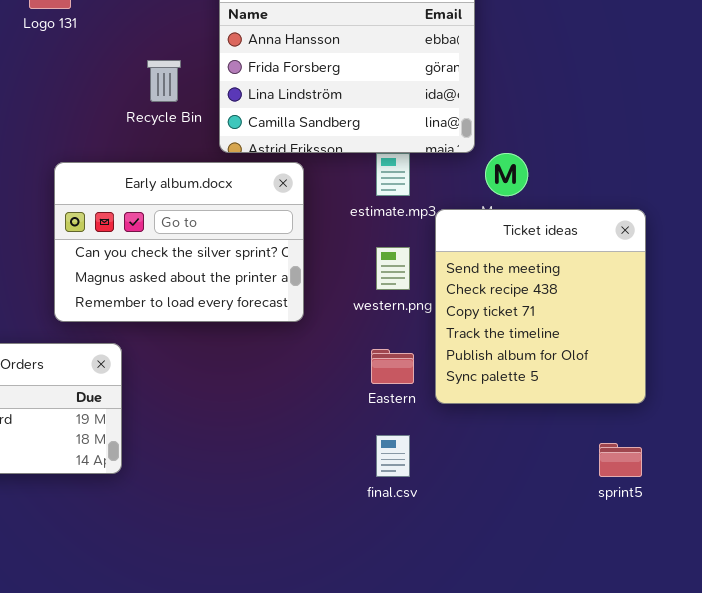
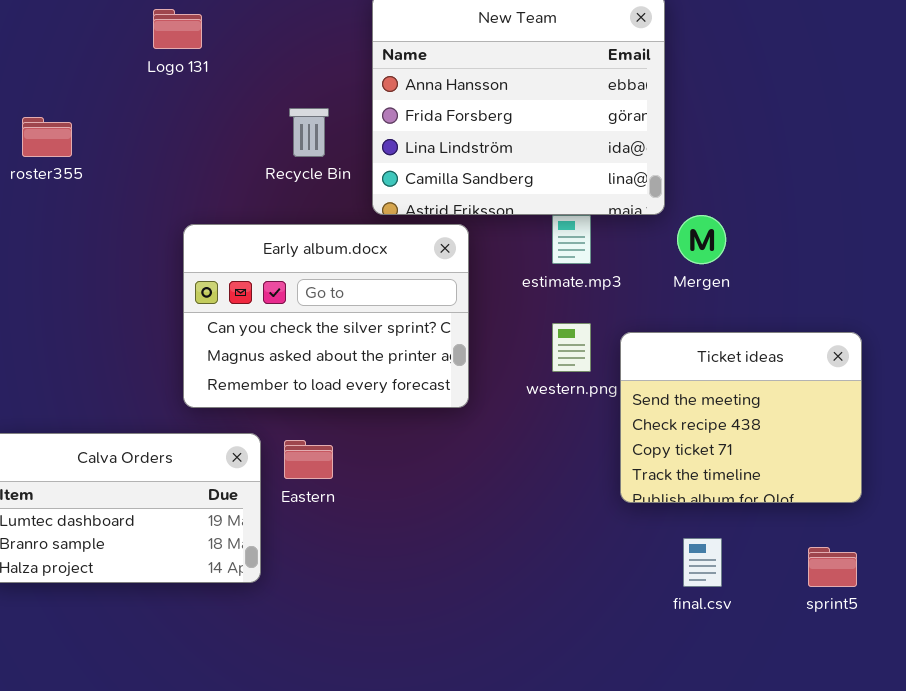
Ticket ideas: [435,209,646,404] -> [620,332,862,503], resized
Eastern: [371,349,414,384] -> [284,440,333,479], moved
final.csv: [376,435,410,477] -> [683,538,722,587], moved

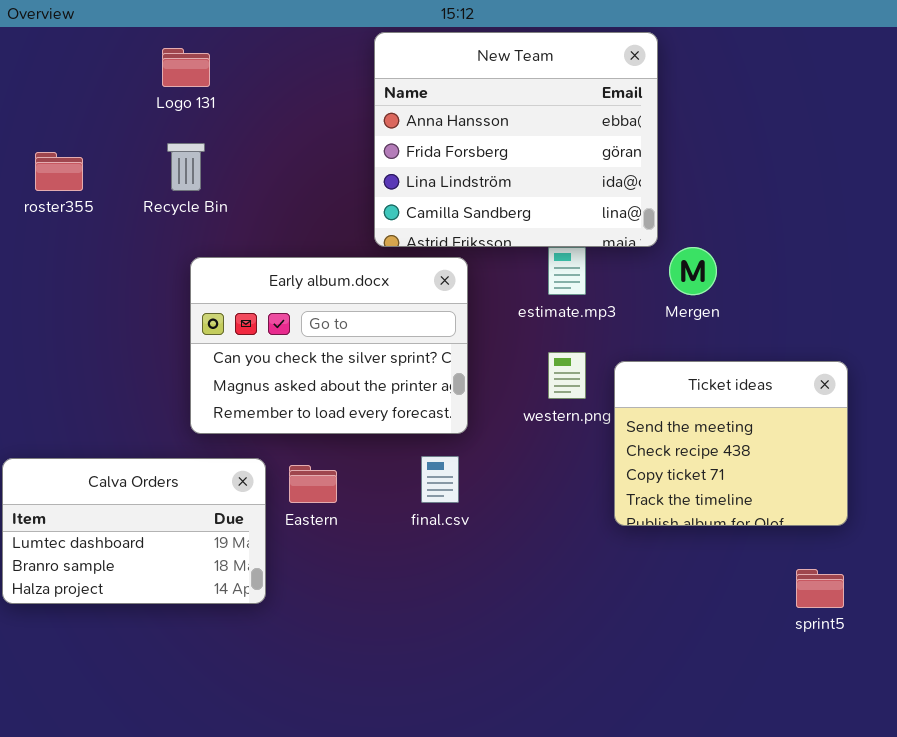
Recycle Bin: [289,108,329,157] -> [167,143,205,191], moved
final.csv: [683,538,722,587] -> [421,456,459,503], moved

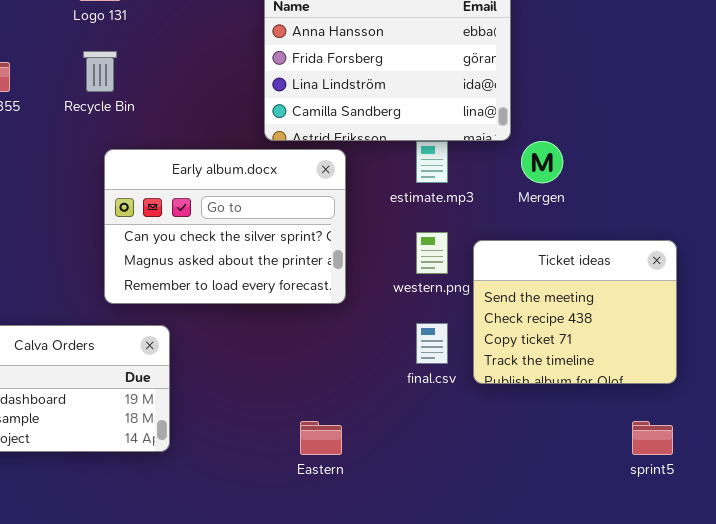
final.csv: [421,456,459,503] -> [416,323,448,364], moved
Eastern: [289,465,337,503] -> [300,421,342,455], moved

